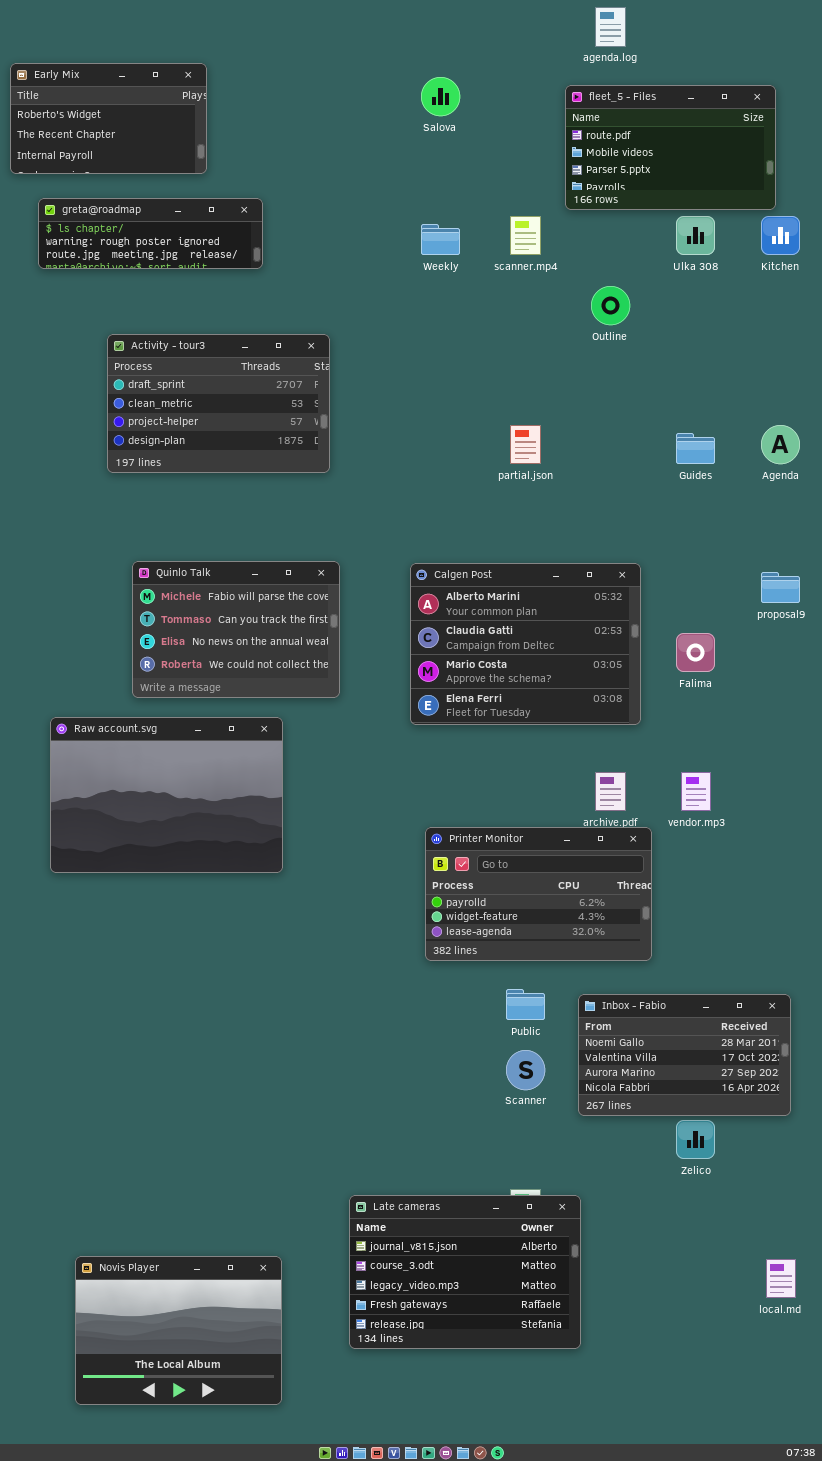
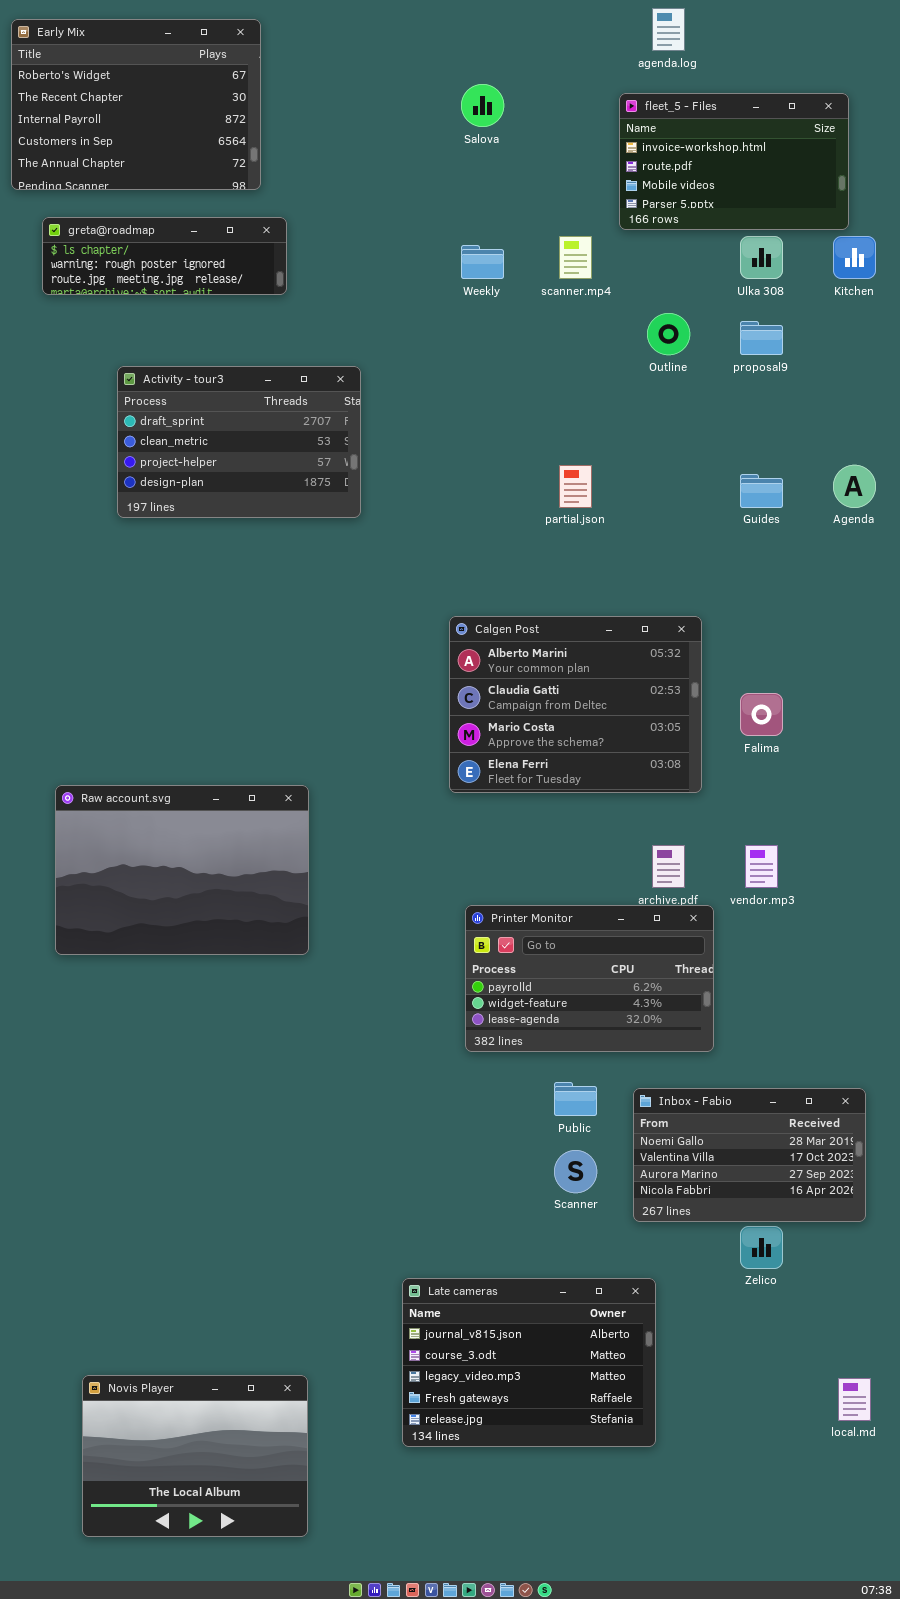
Early Mix: [10,63,207,174] -> [11,19,261,190], resized
fleet_5 - Files: [565,85,776,210] -> [619,93,849,230], scrolled up 1 row
Quinlo Talk: [132,561,340,698] -> none, closed
proposal9: [761,572,800,603] -> [740,321,783,355], moved
Late cameras: [349,1195,581,1349] -> [402,1278,656,1447], moved

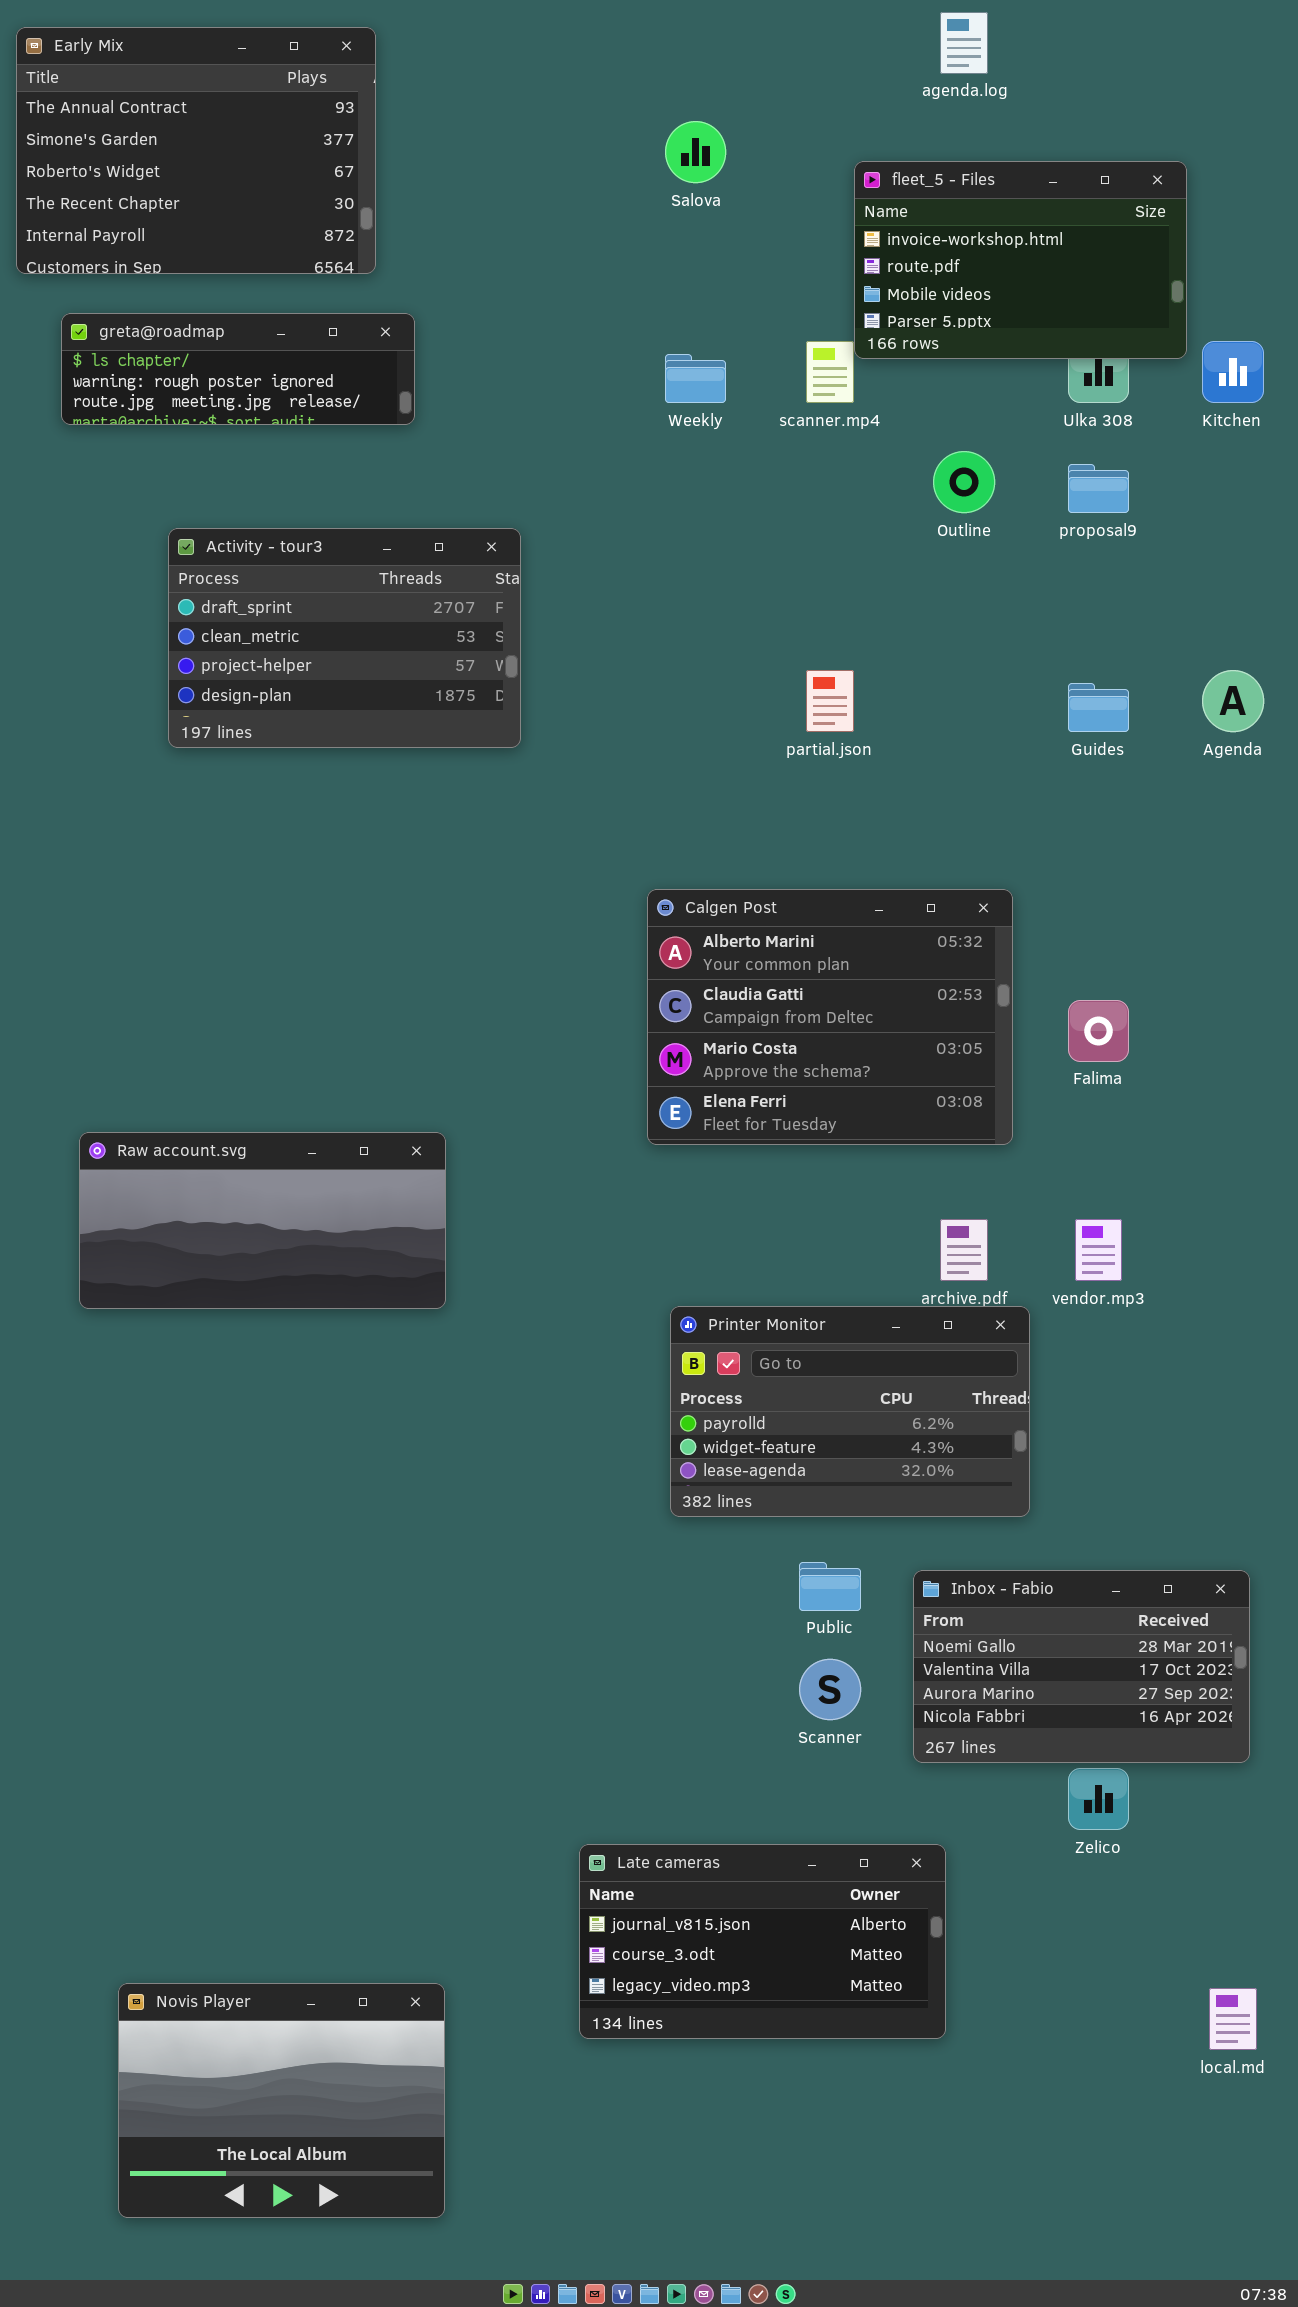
Early Mix: [11,19,261,190] -> [16,27,376,274], scrolled up 2 rows
fleet_5 - Files: [619,93,849,230] -> [854,161,1187,359], moved
Raw account.svg: [55,785,309,955] -> [79,1132,446,1309], resized
Late cameras: [402,1278,656,1447] -> [579,1844,946,2039], resized

